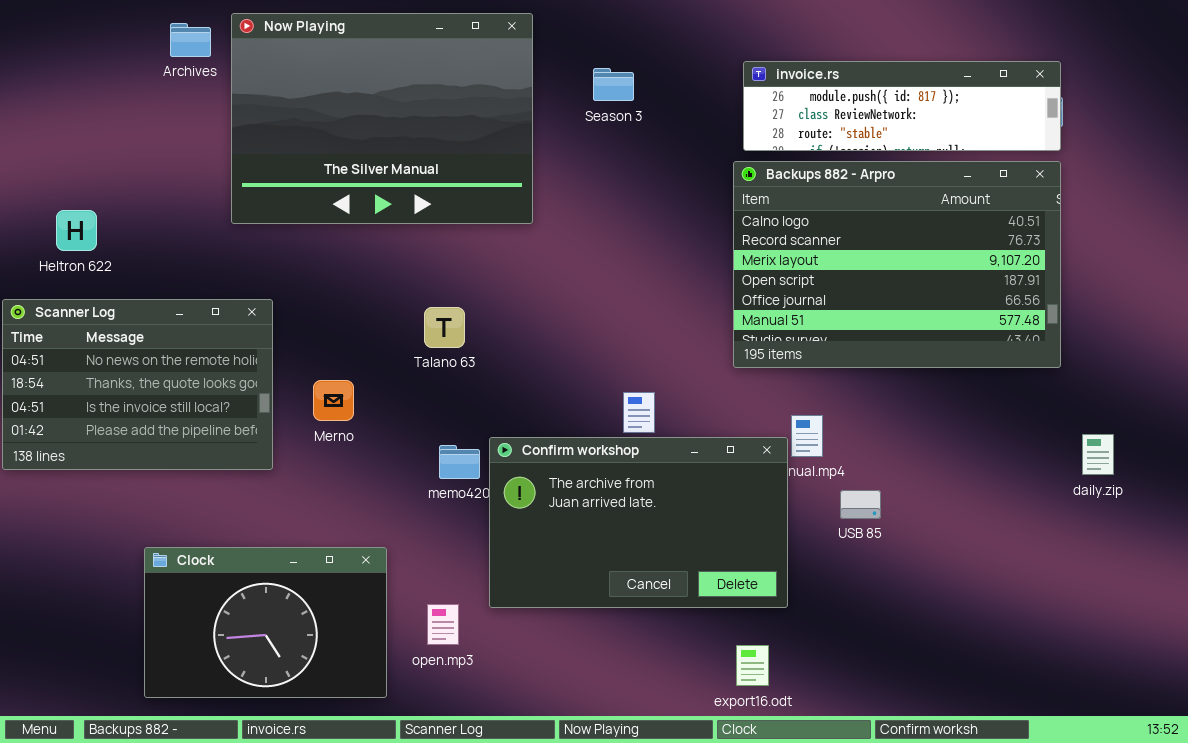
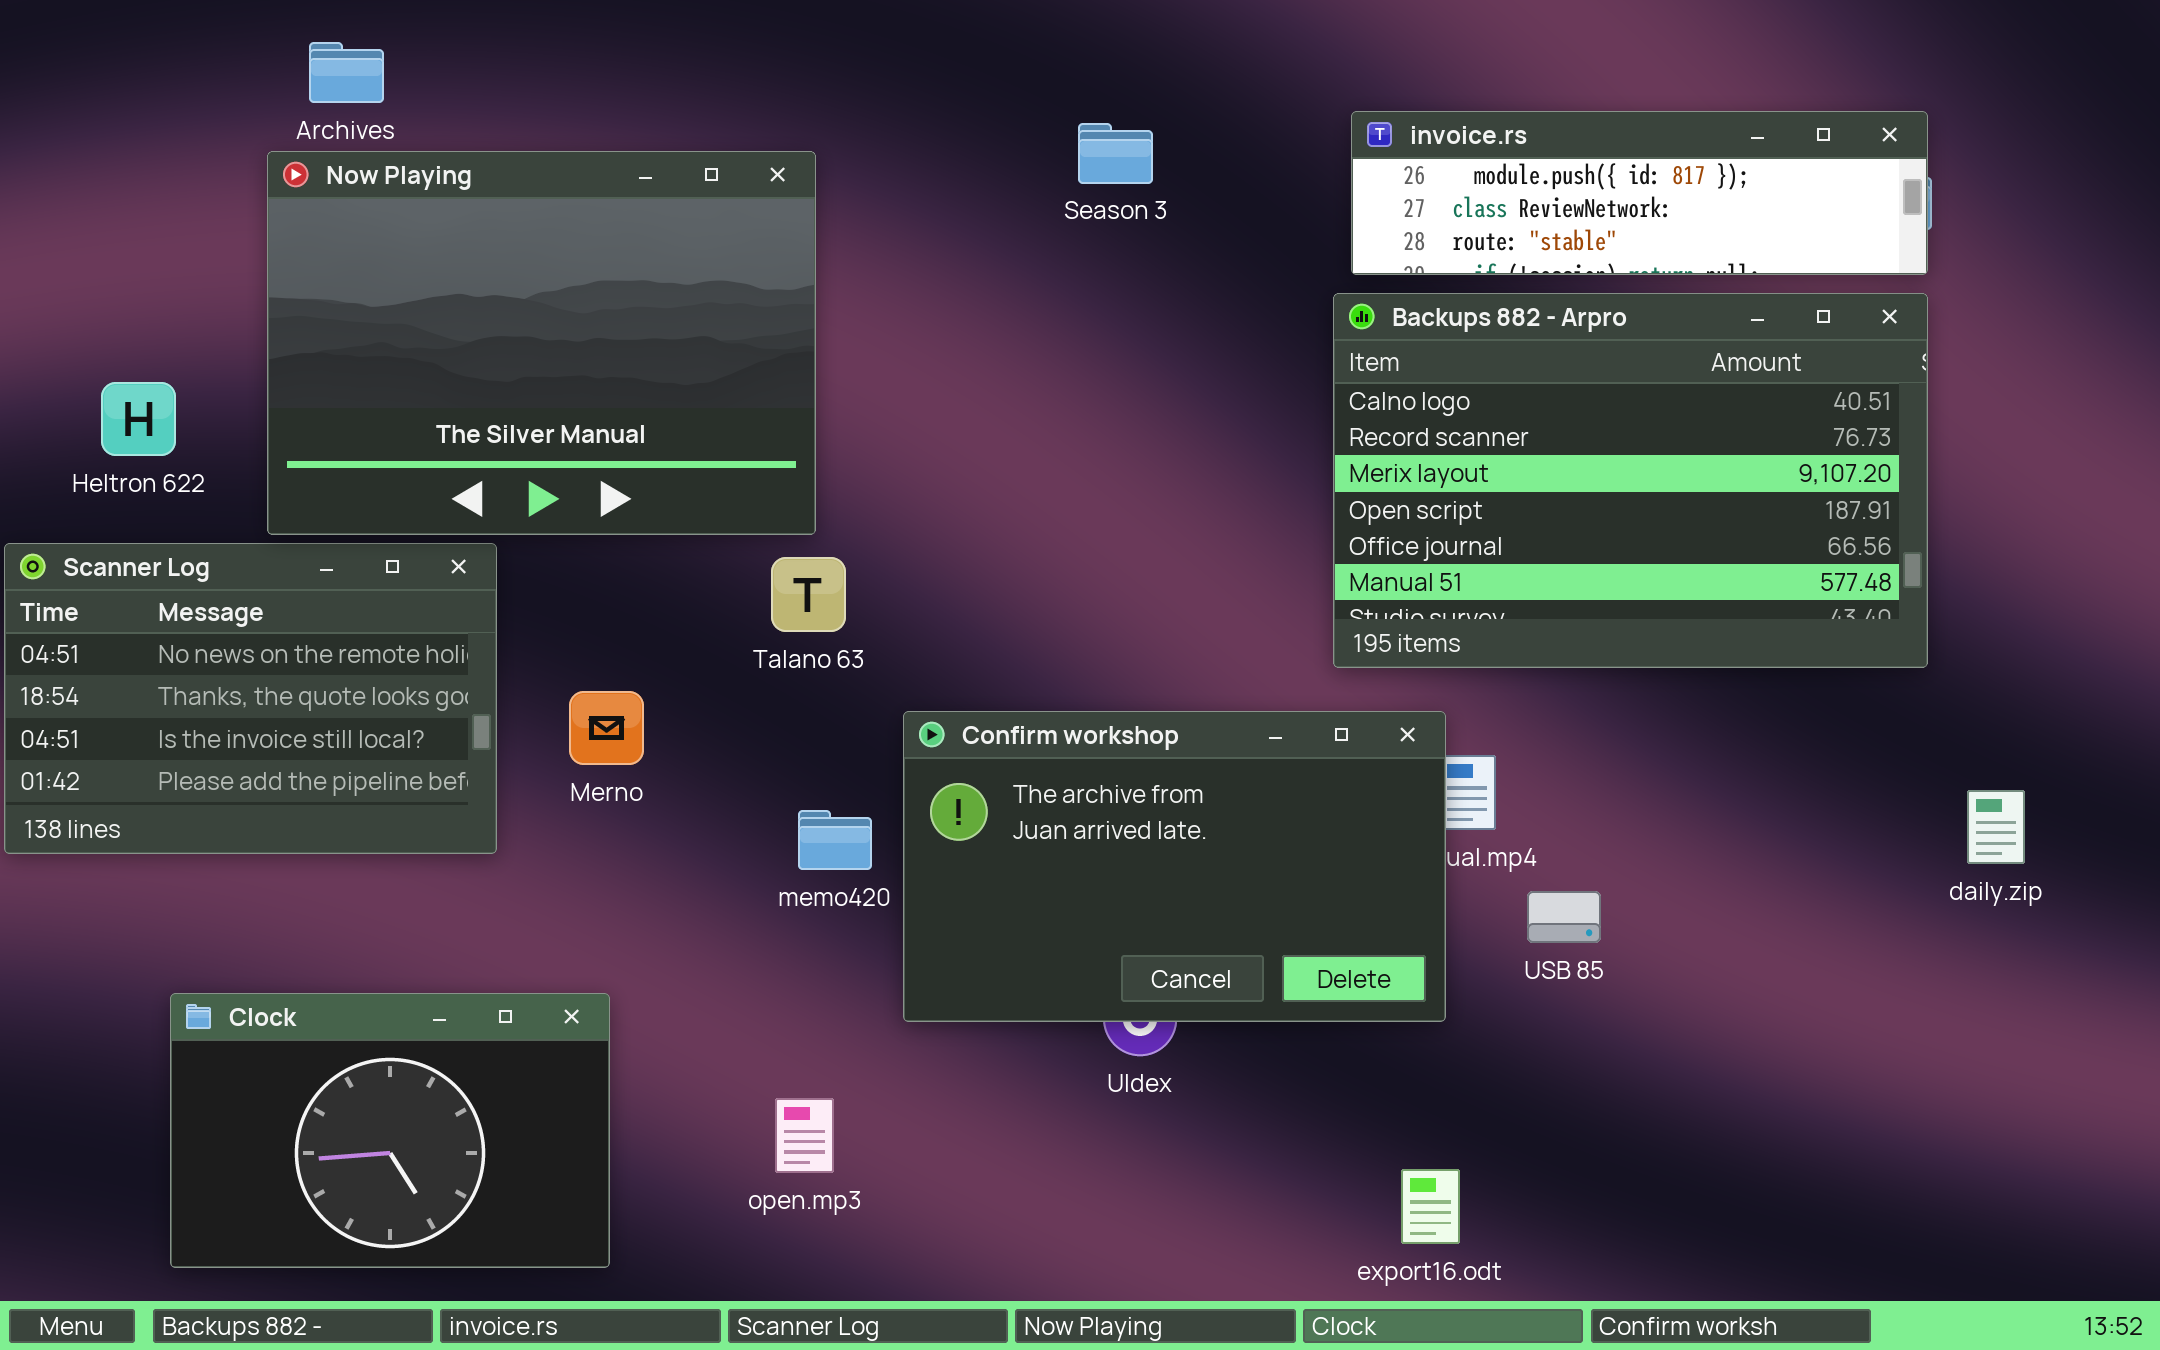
Now Playing: [231,13,533,224] -> [267,151,816,535], moved
Confirm workshop: [489,437,788,608] -> [903,711,1446,1022], moved
Clock: [144,547,387,698] -> [170,993,610,1268], moved
export16.odt: [736,645,769,686] -> [1401,1169,1460,1244], moved

